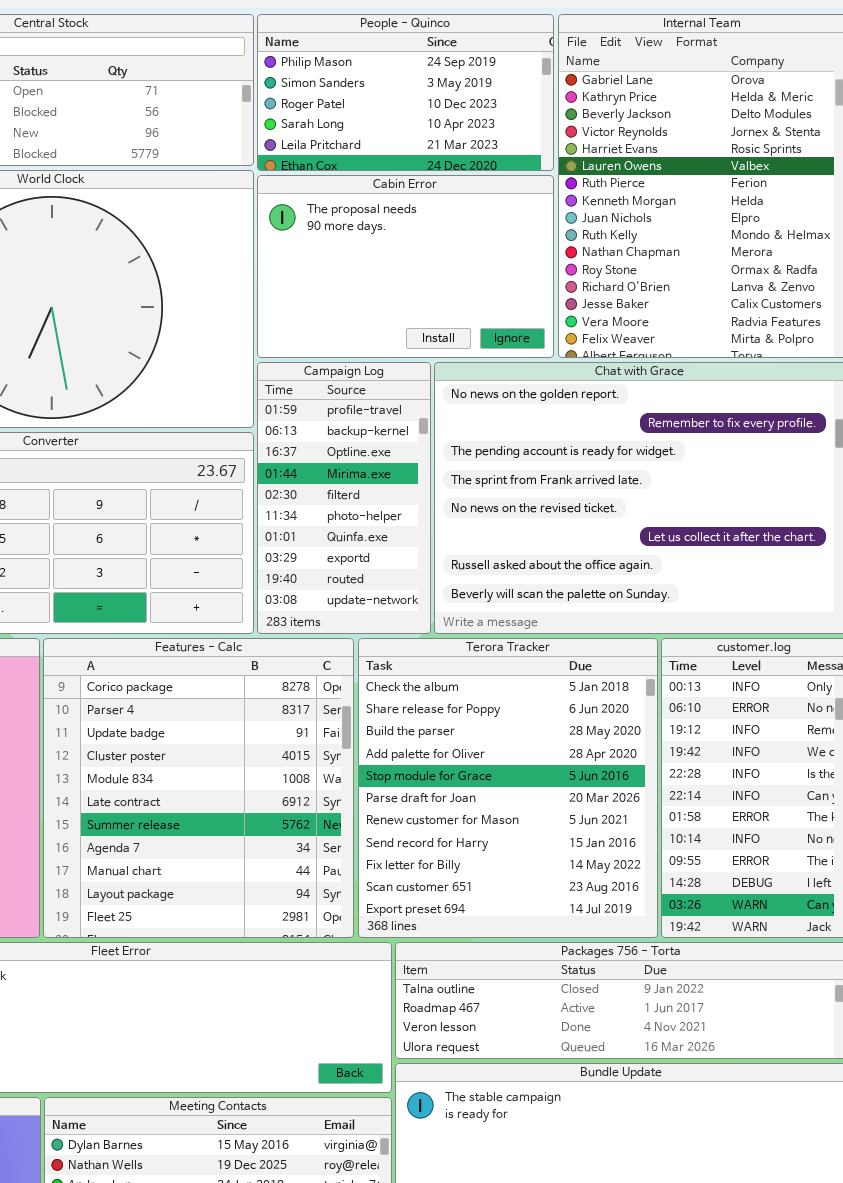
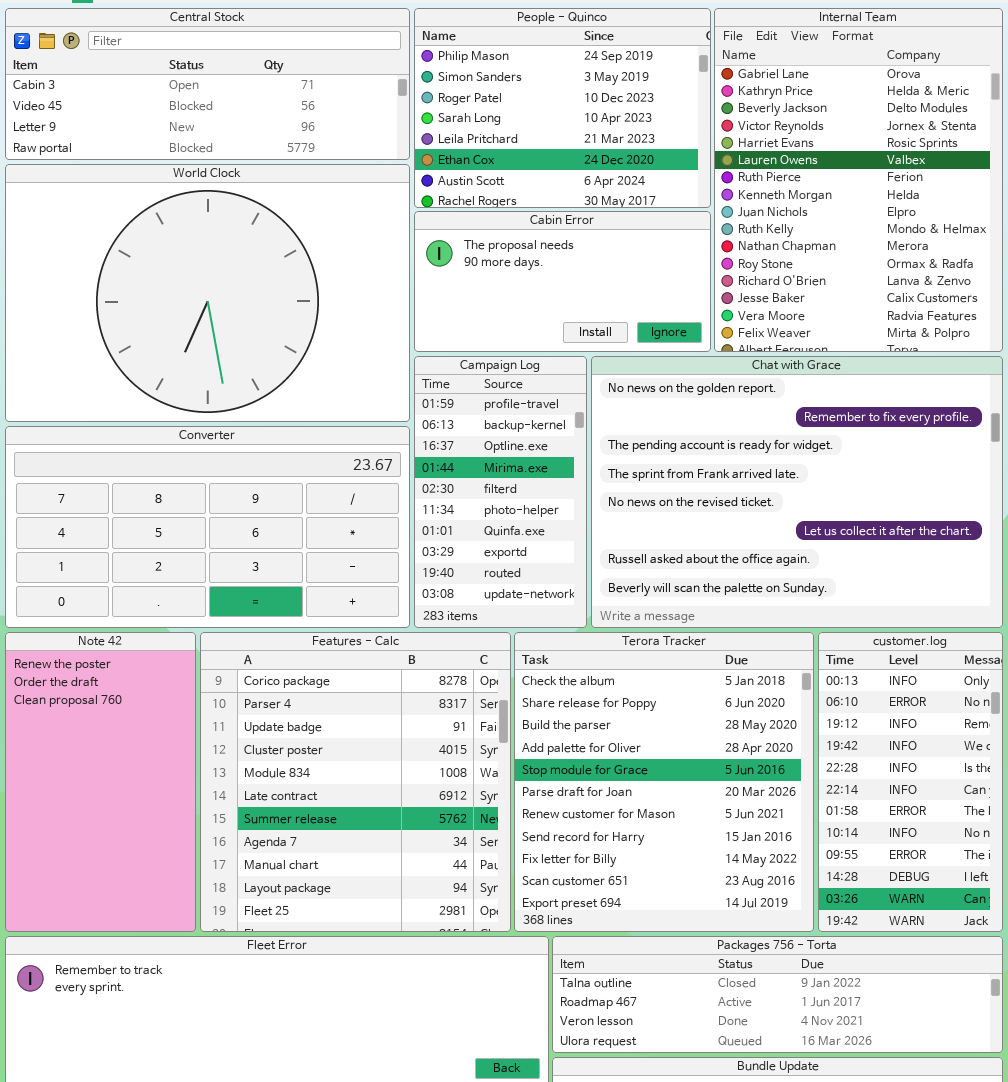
People - Quinco: [257,14,554,171] -> [414,8,711,208], resized
Cabin Error: [257,175,554,358] -> [414,211,711,352], resized

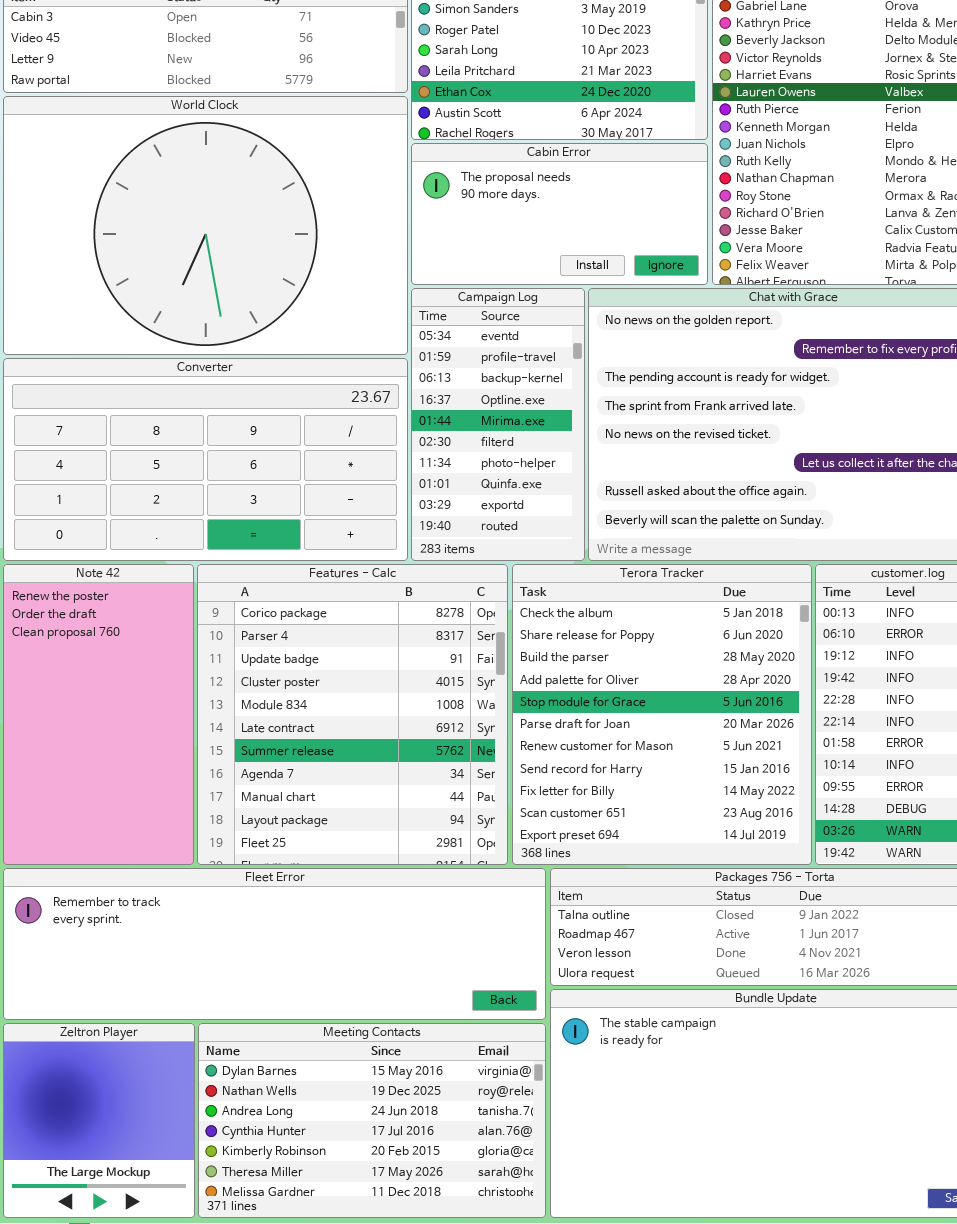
Campaign Log: [414,356,587,628] -> [411,288,585,561], scrolled up 1 row

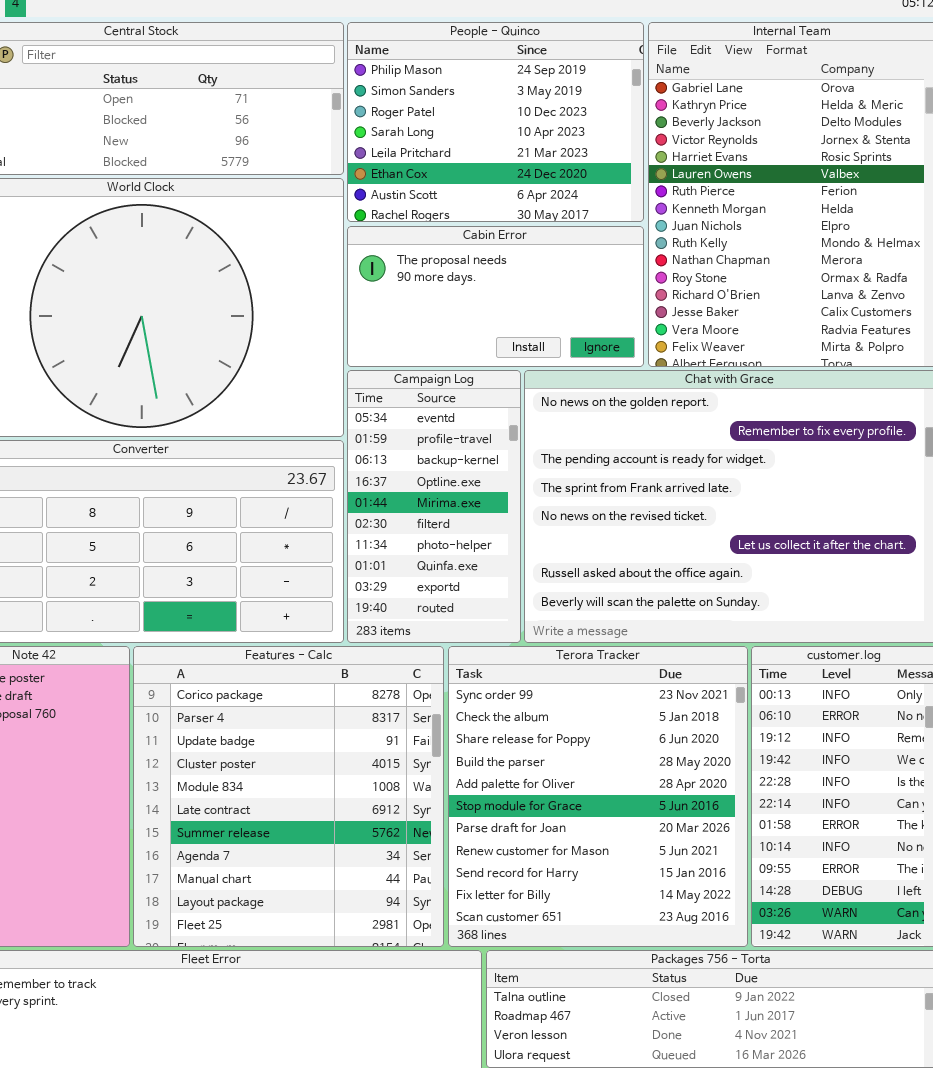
Terora Tracker: [512,564,812,865] -> [448,646,748,947], scrolled up 1 row

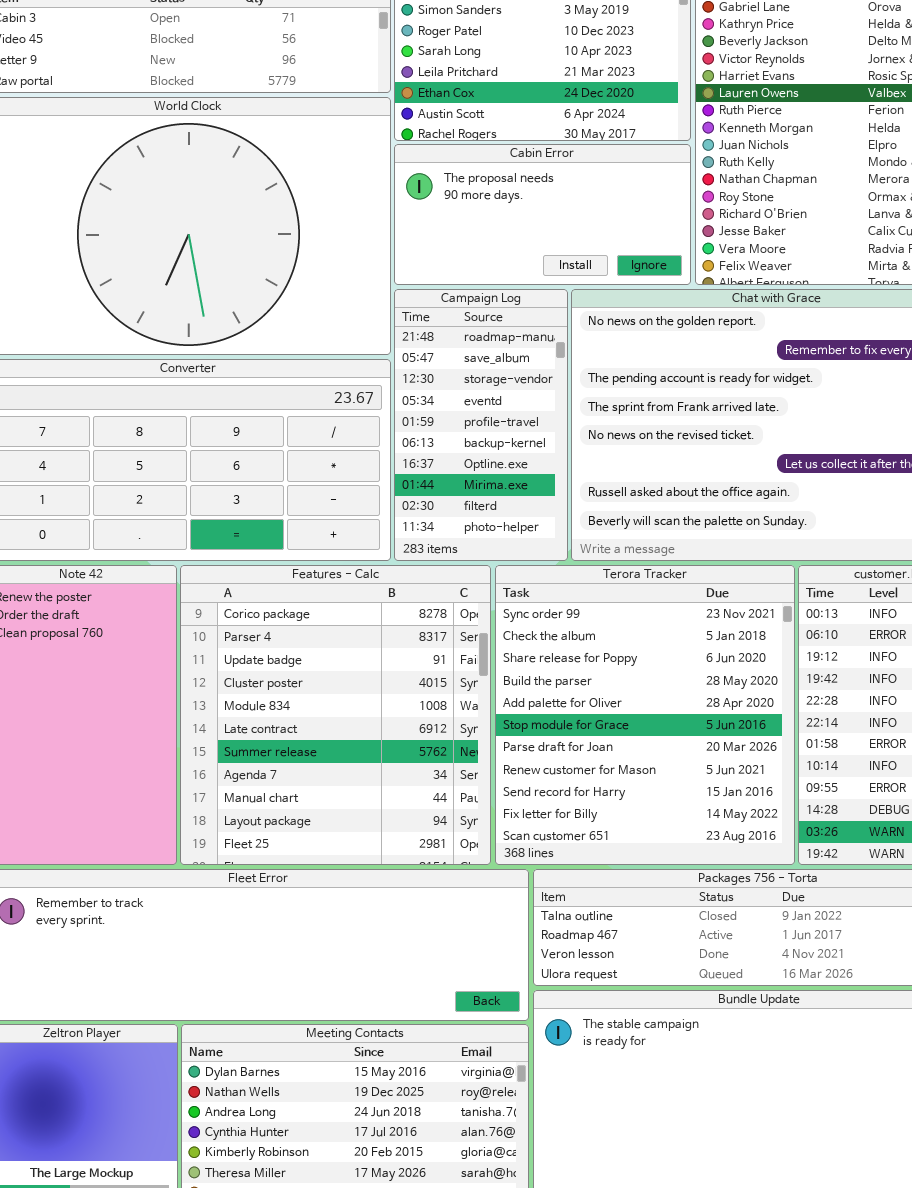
Campaign Log: [347,370,521,643] -> [394,289,568,561], scrolled up 3 rows

